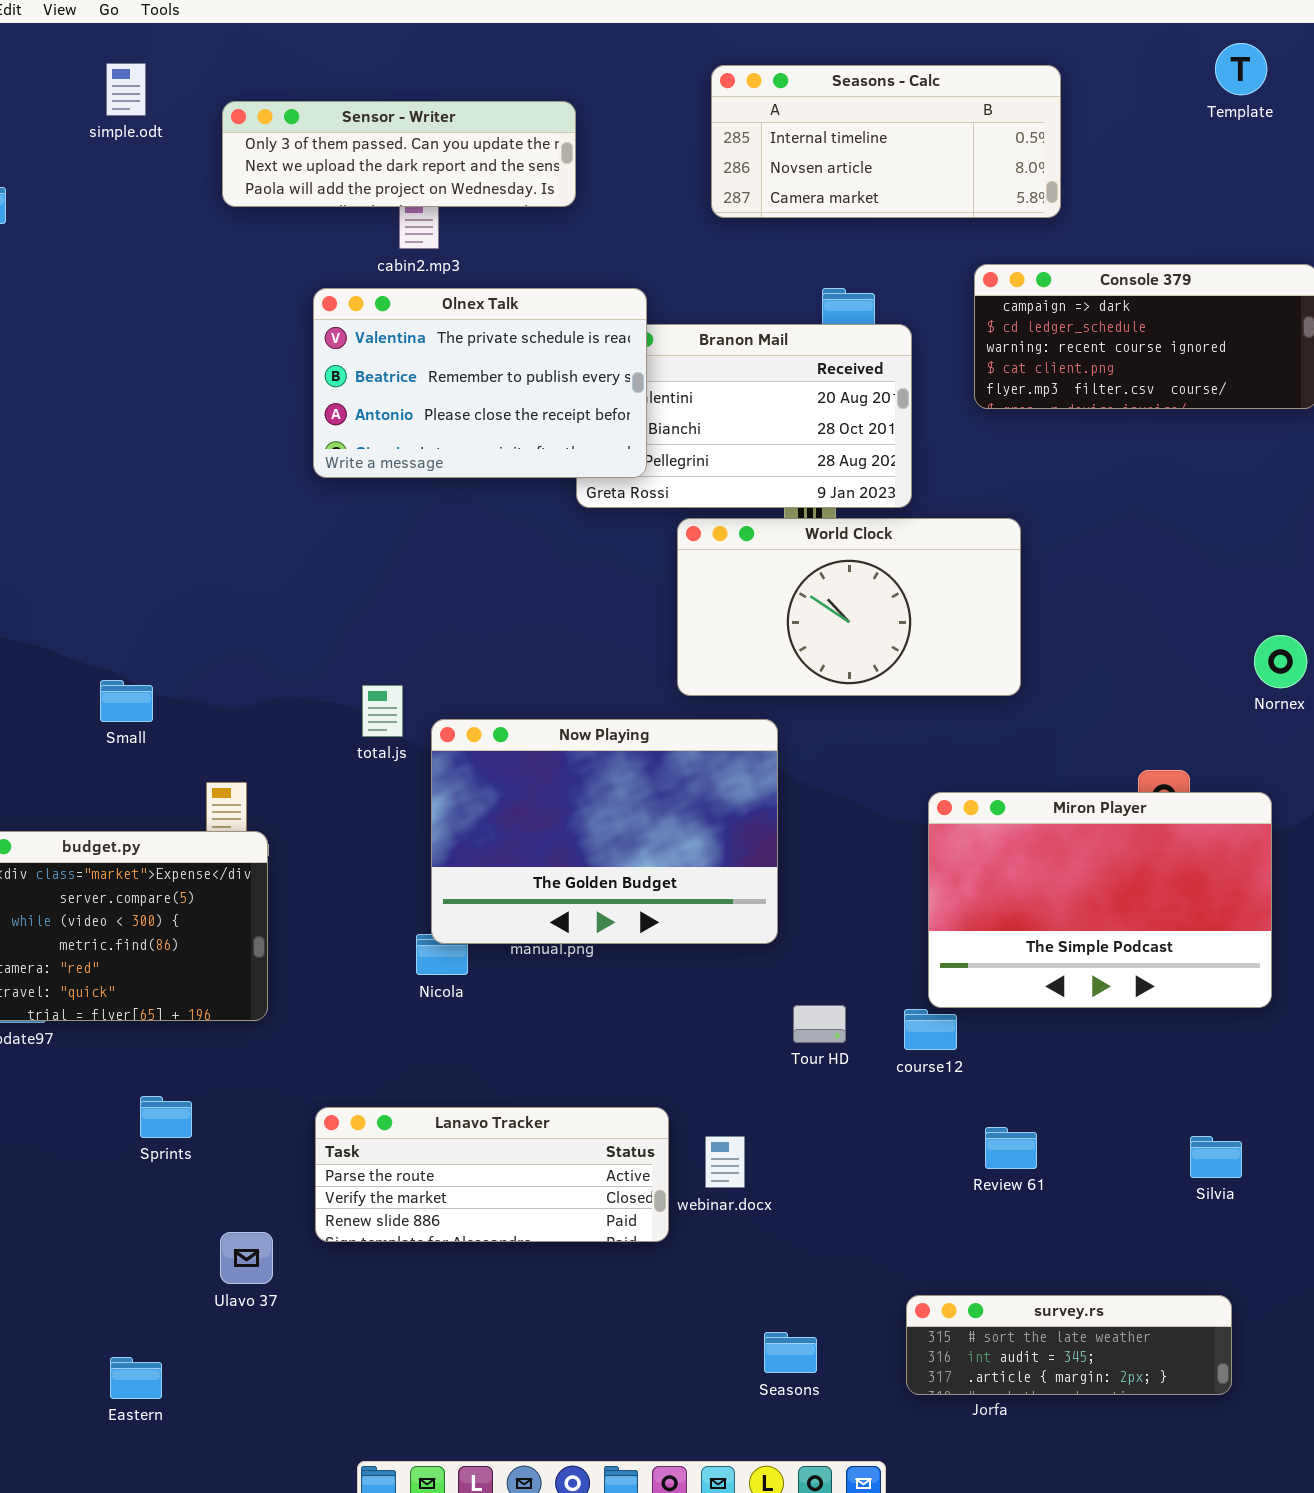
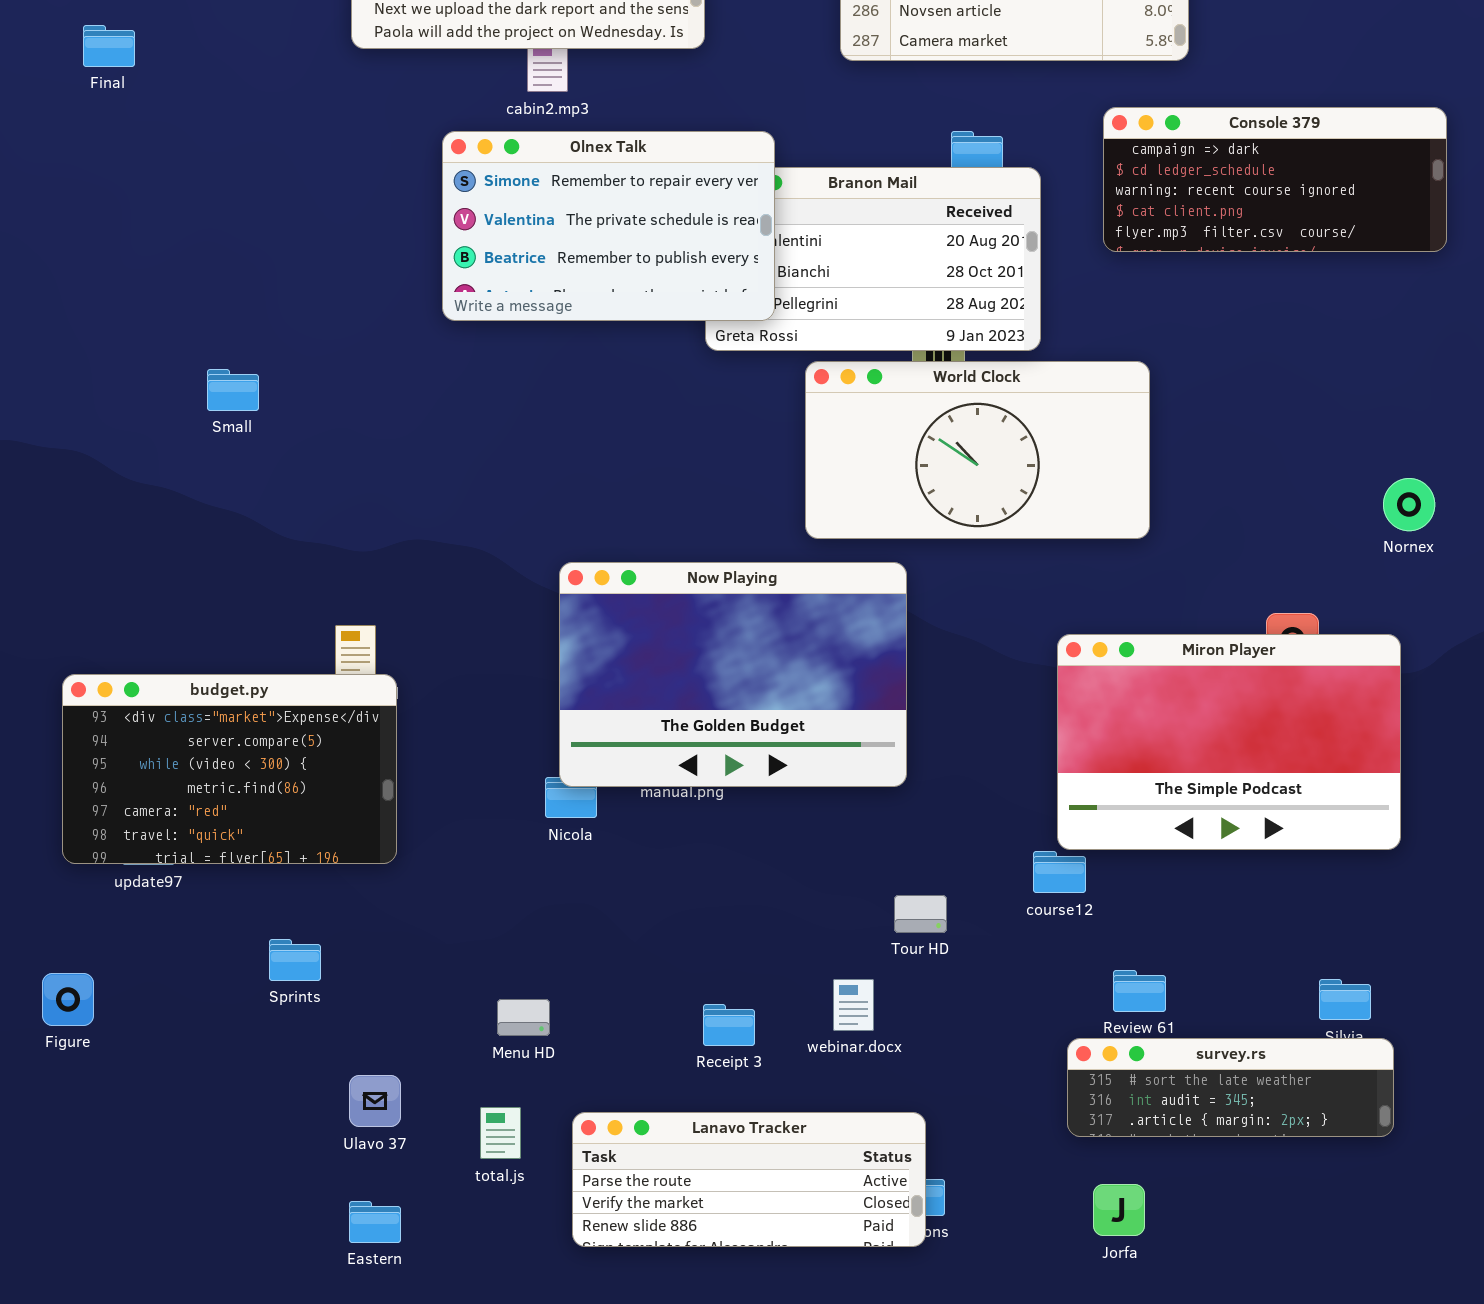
Olnex Talk: [313,288,647,478] -> [442,131,775,321], scrolled up 1 row
Small: [100,680,153,722] -> [207,369,259,411], moved
total.js: [362,685,403,737] -> [480,1107,521,1159], moved
Tour HD: [793,1005,846,1043] -> [894,895,947,933], moved
Lanavo Tracker: [315,1107,669,1242] -> [572,1112,926,1247], moved
survey.rs: [906,1295,1232,1395] -> [1067,1038,1394,1137], moved
Eastern: [110,1357,162,1399] -> [349,1201,401,1243], moved

